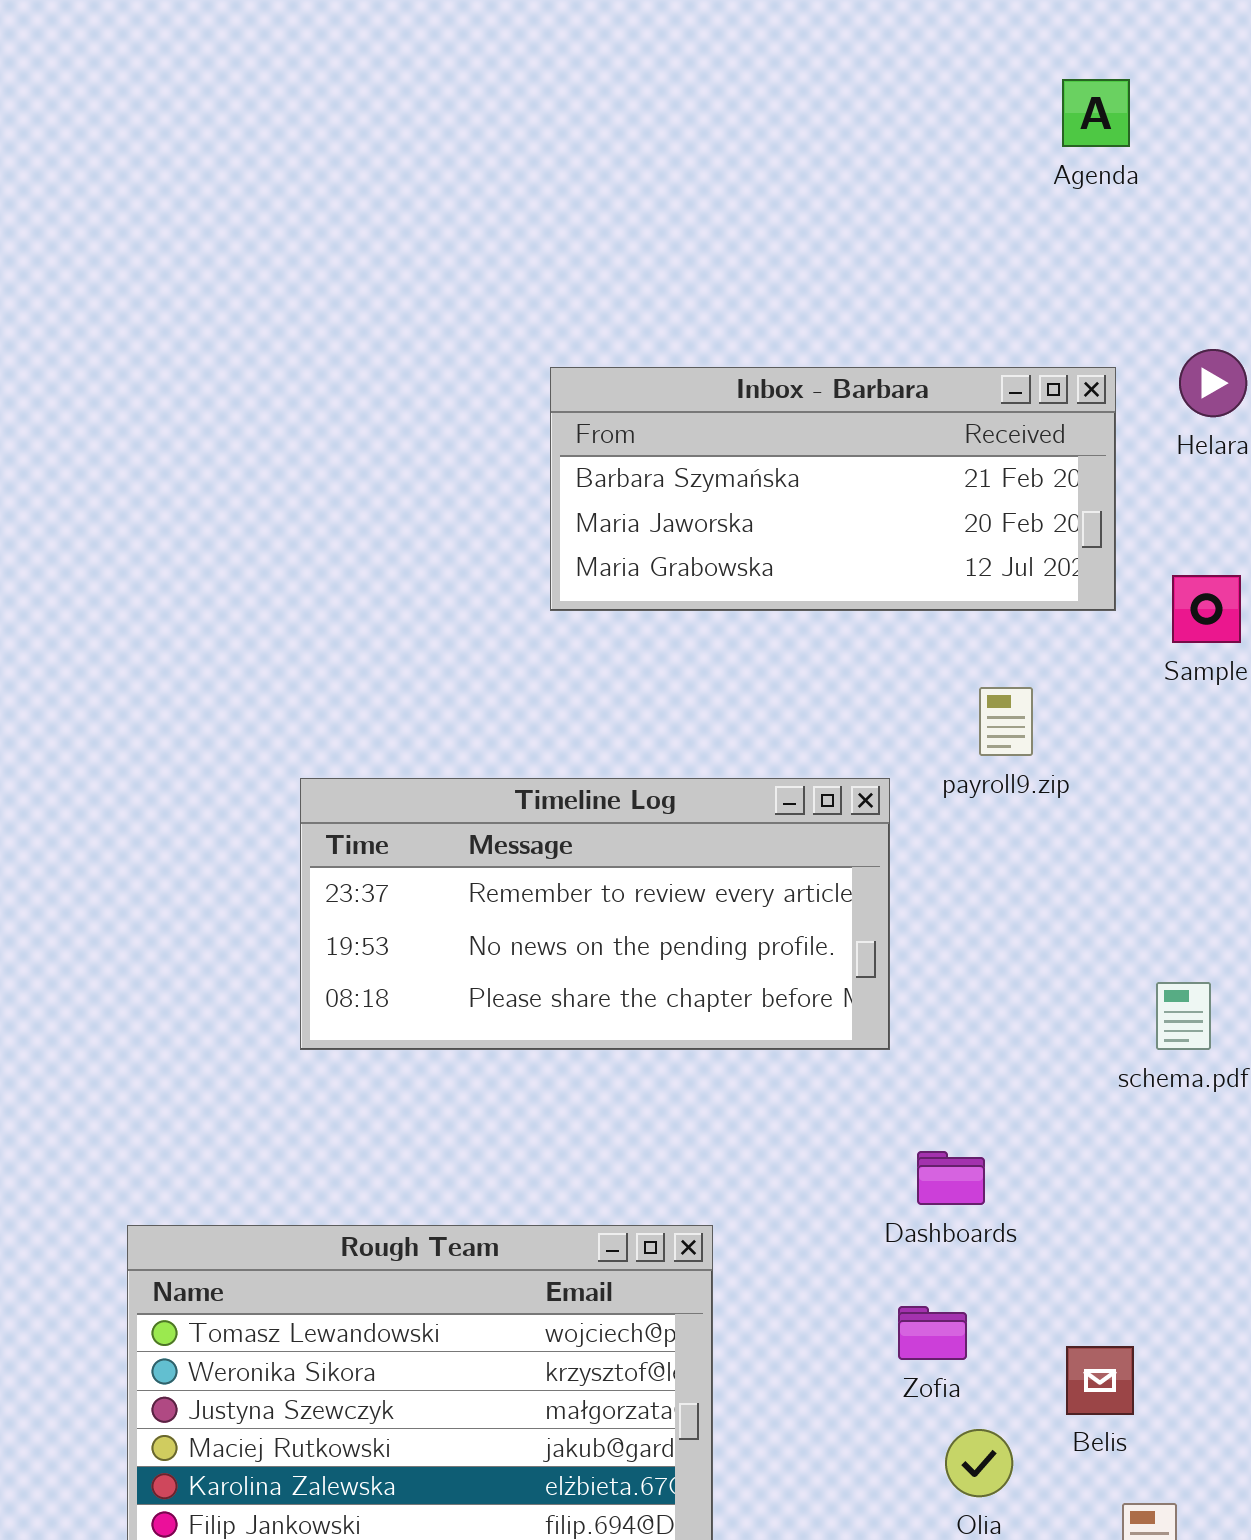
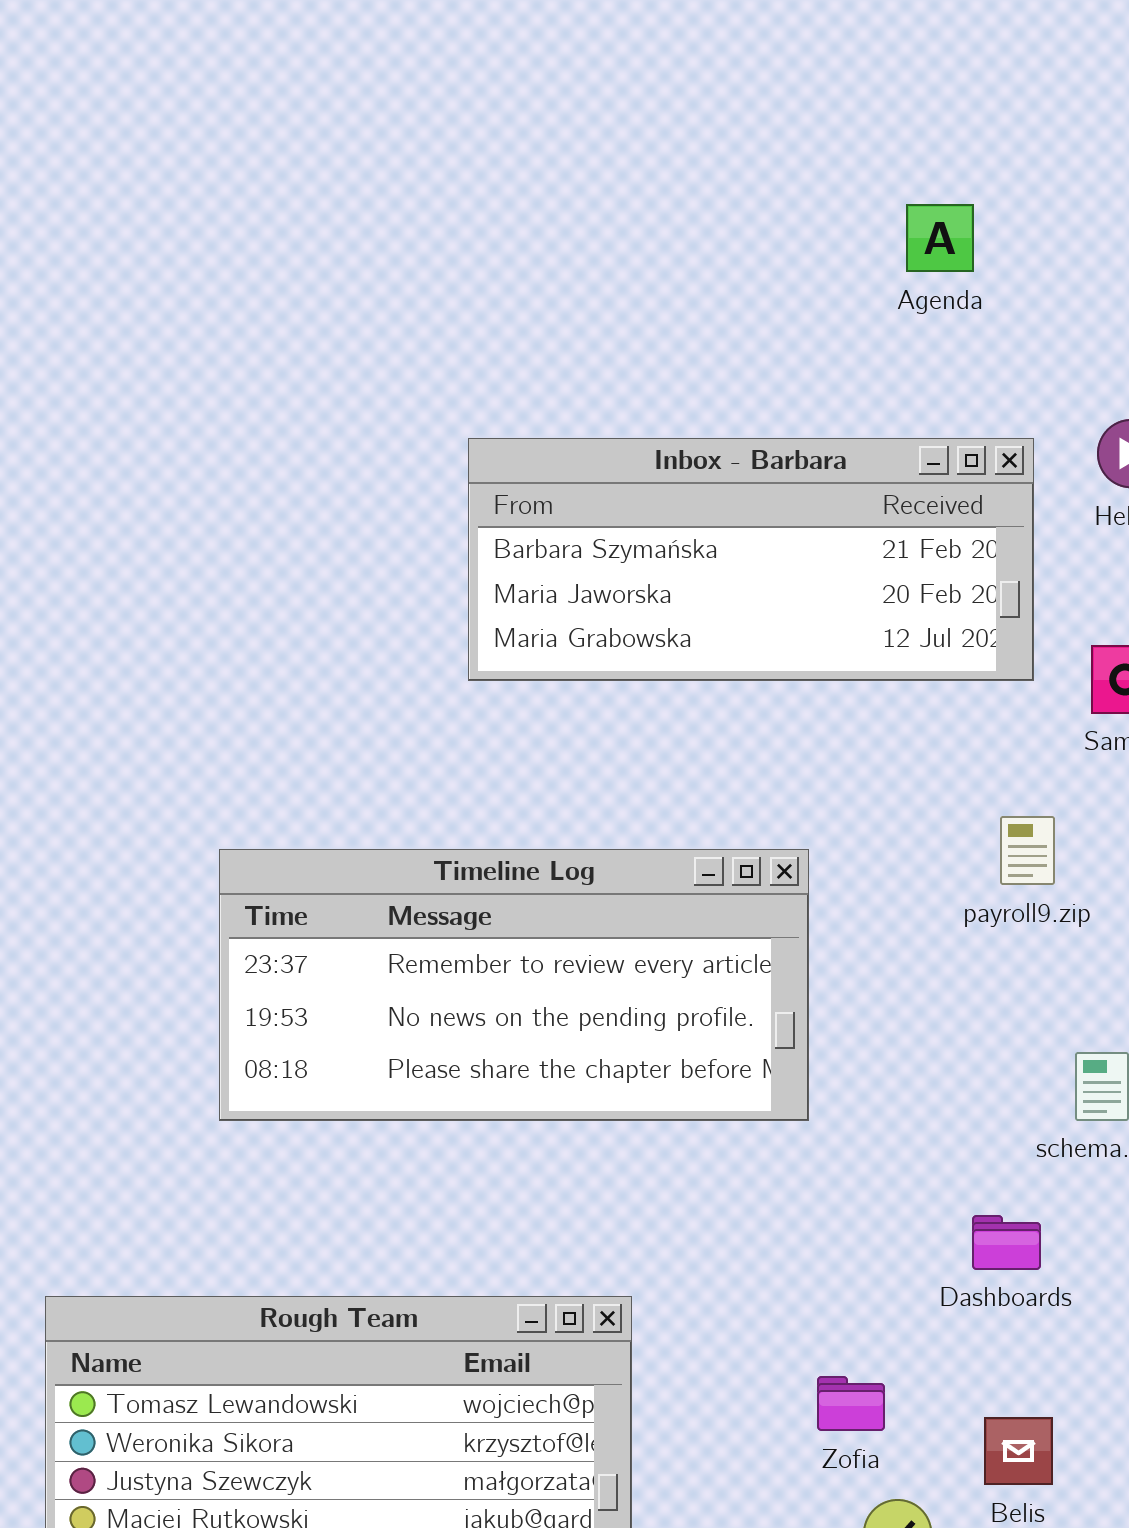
Agenda: [1062,79,1130,147] -> [906,204,974,272], moved
payroll9.zip: [979,687,1033,756] -> [1000,816,1055,885], moved
Dashboards: [917,1151,985,1205] -> [972,1215,1041,1270], moved

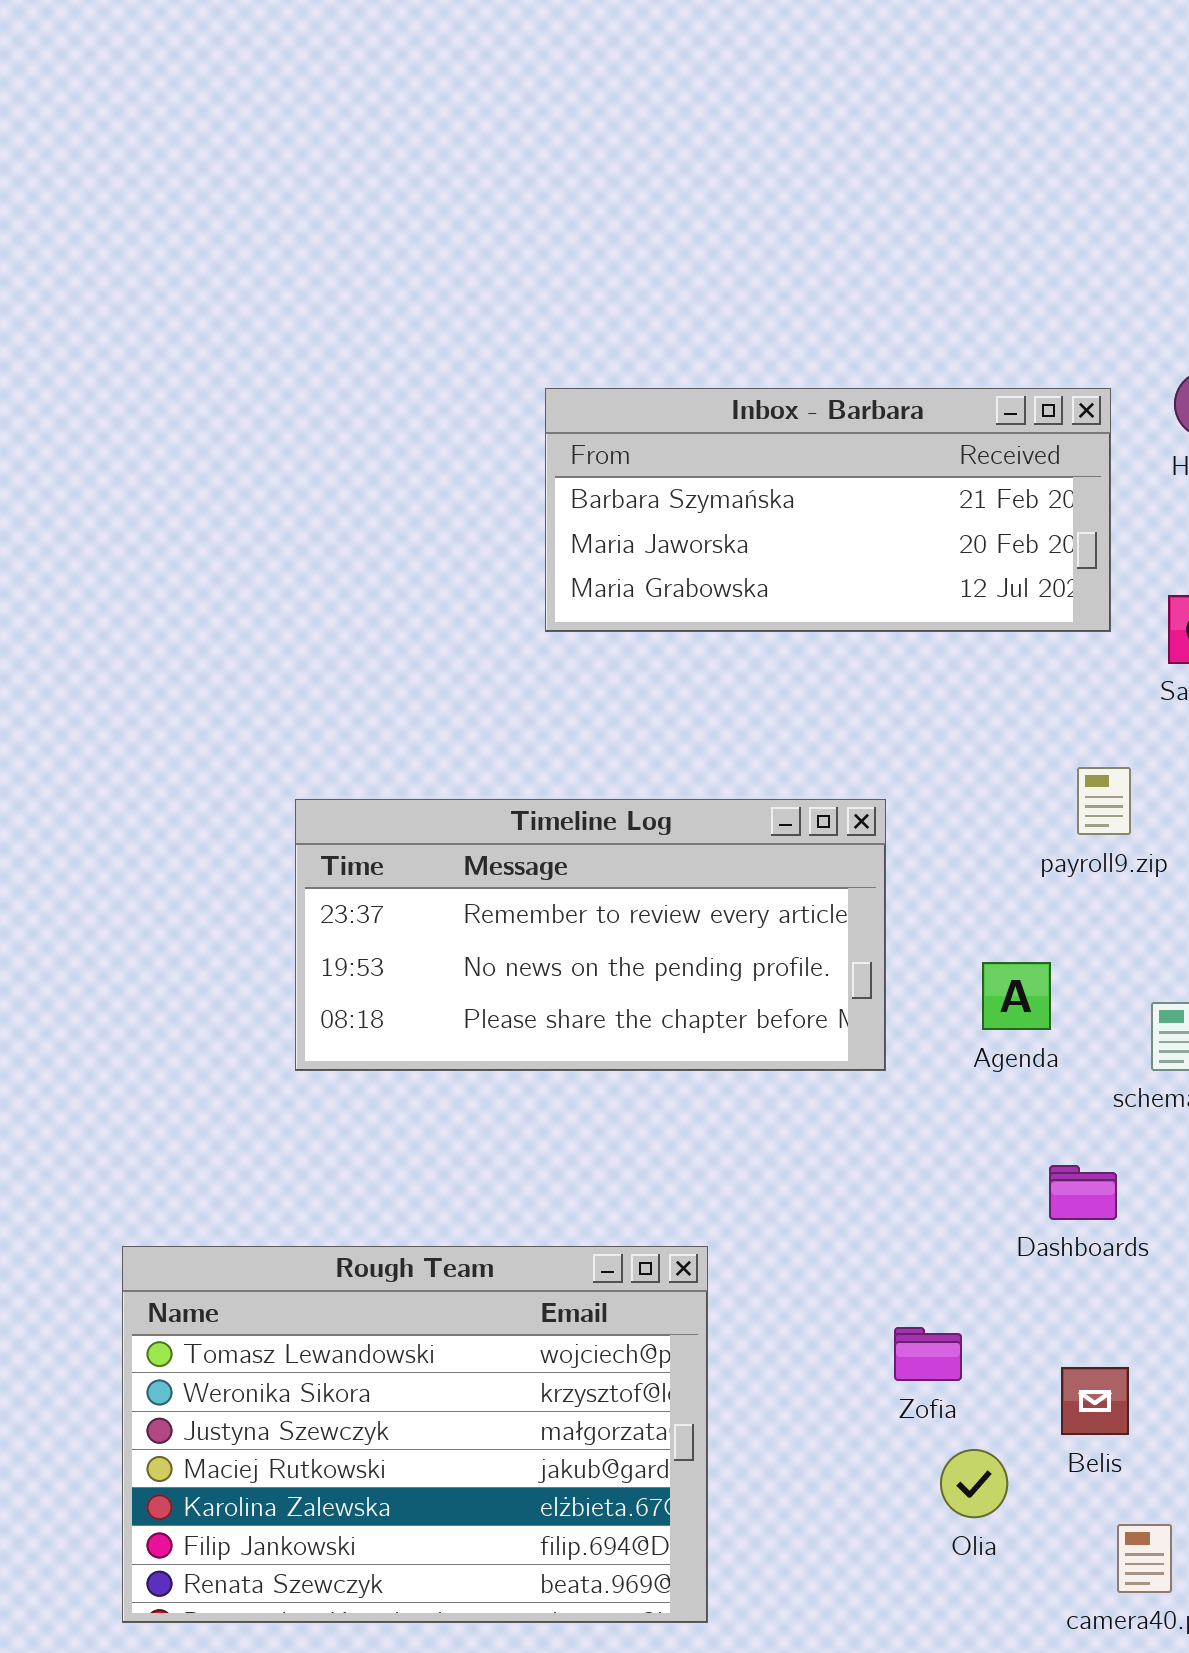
Agenda: [906,204,974,272] -> [982,962,1051,1030], moved

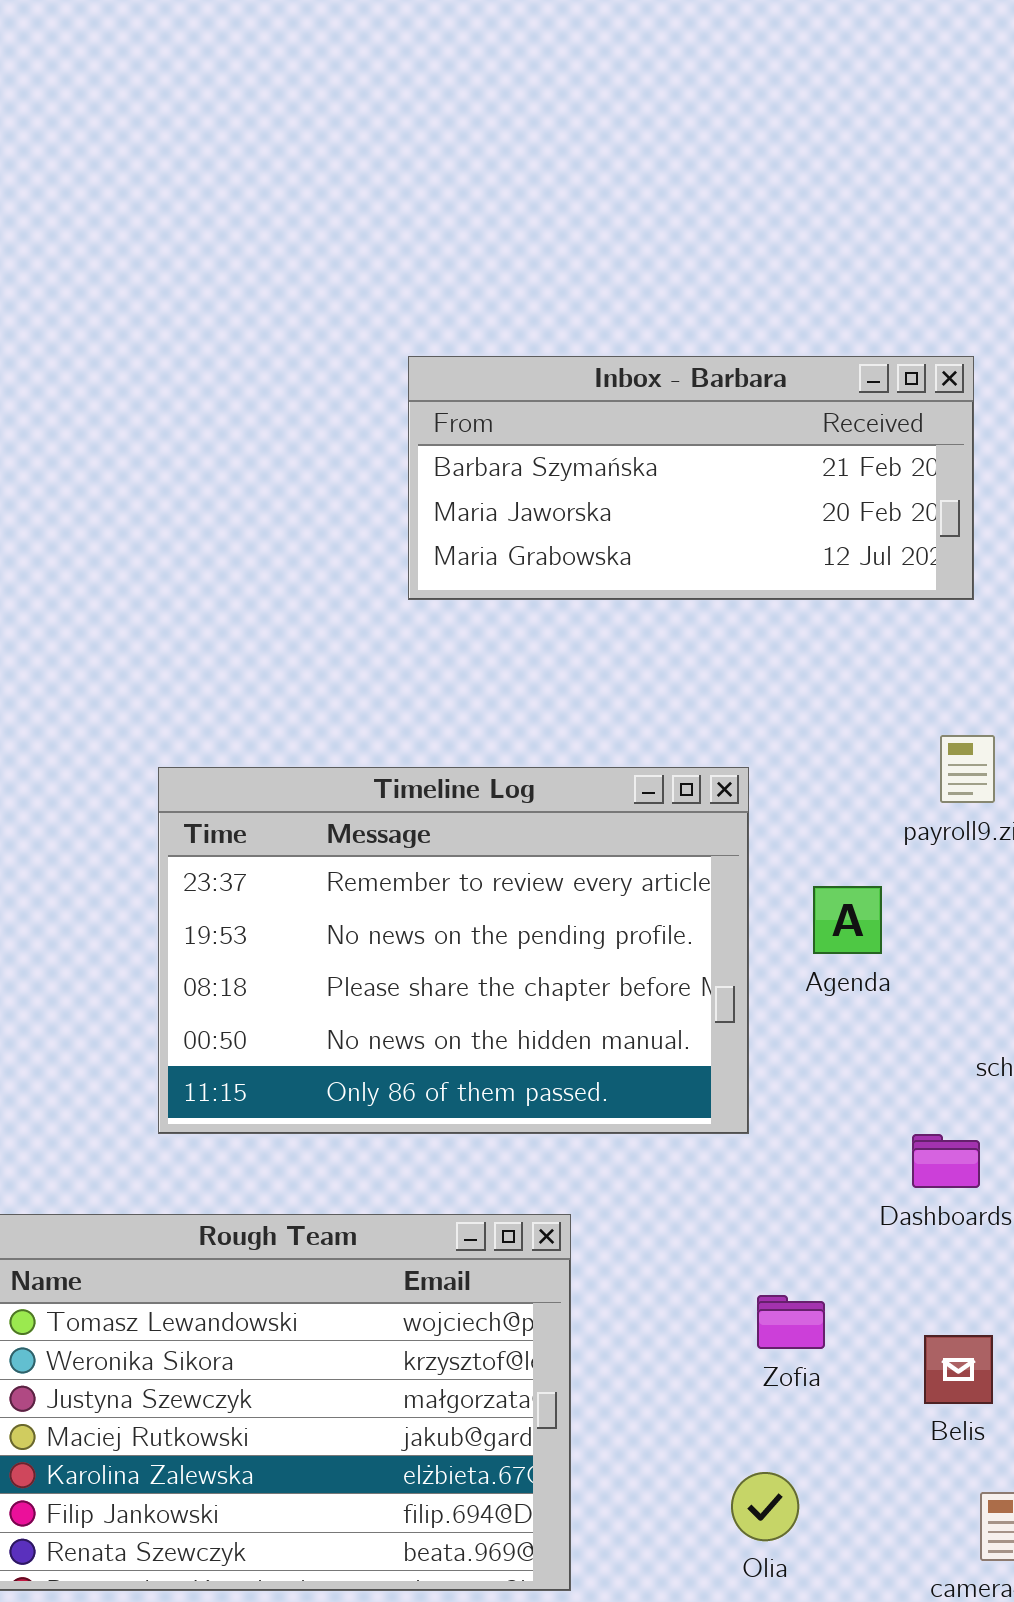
Timeline Log: [295,799,886,1071] -> [158,767,749,1134], resized
Agenda: [982,962,1051,1030] -> [813,886,882,954], moved
Olia: [940,1449,1008,1518] -> [731,1472,799,1541], moved

